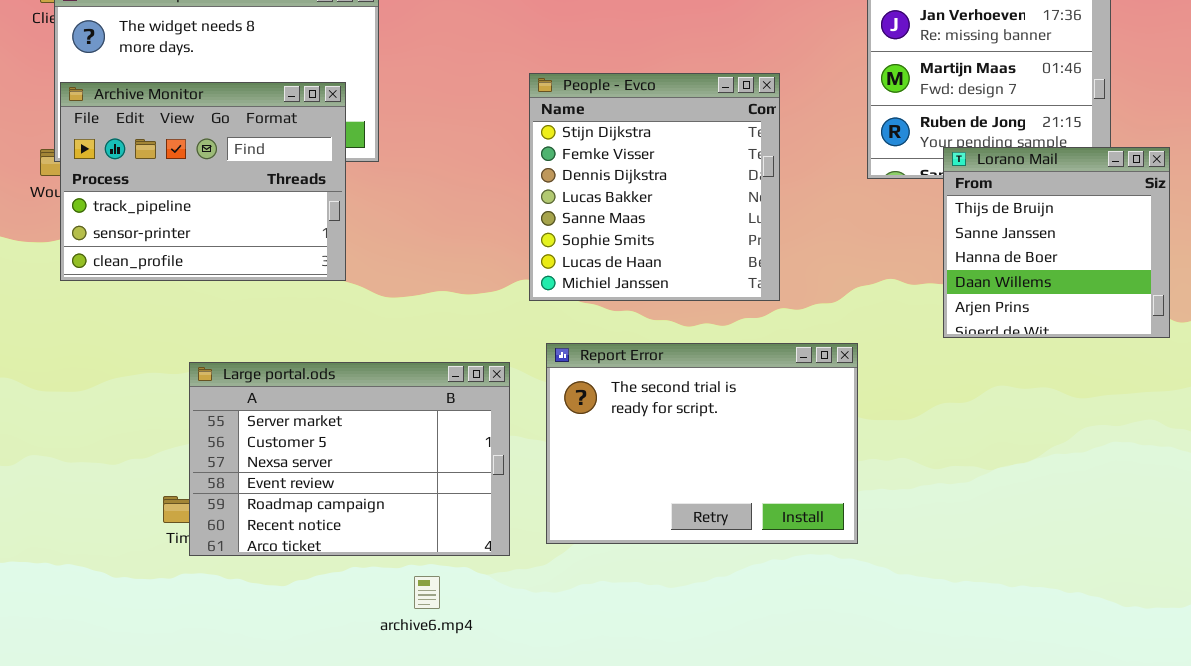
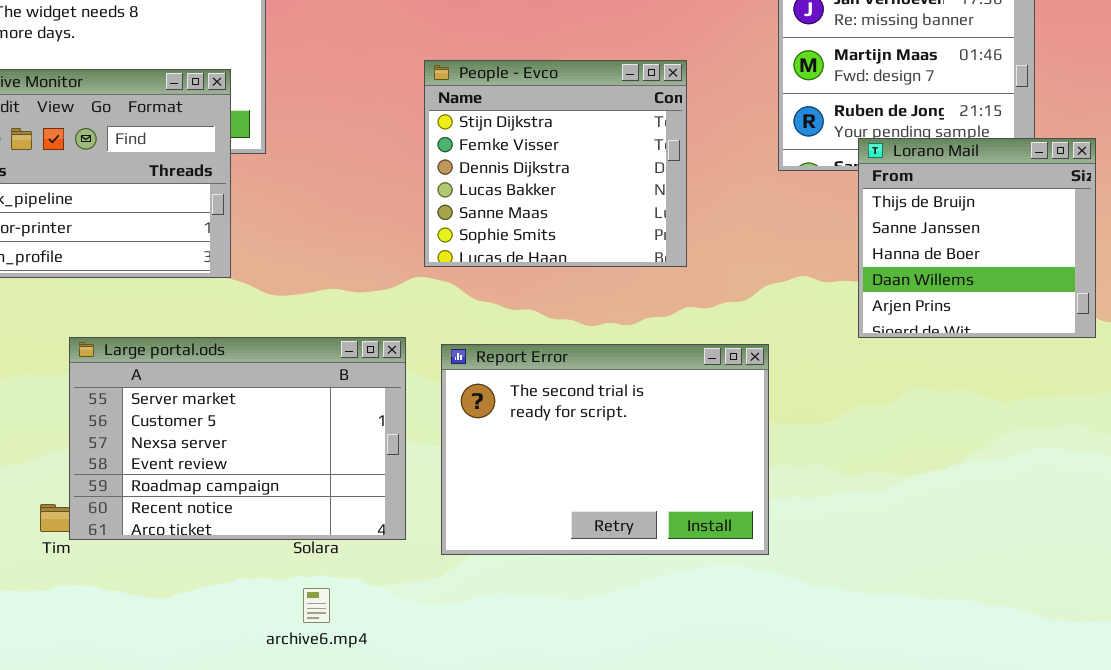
People - Evco: [529,73,780,301] -> [424,60,687,267], resized
Large portal.ods: [189,362,510,556] -> [69,337,406,540], moved

